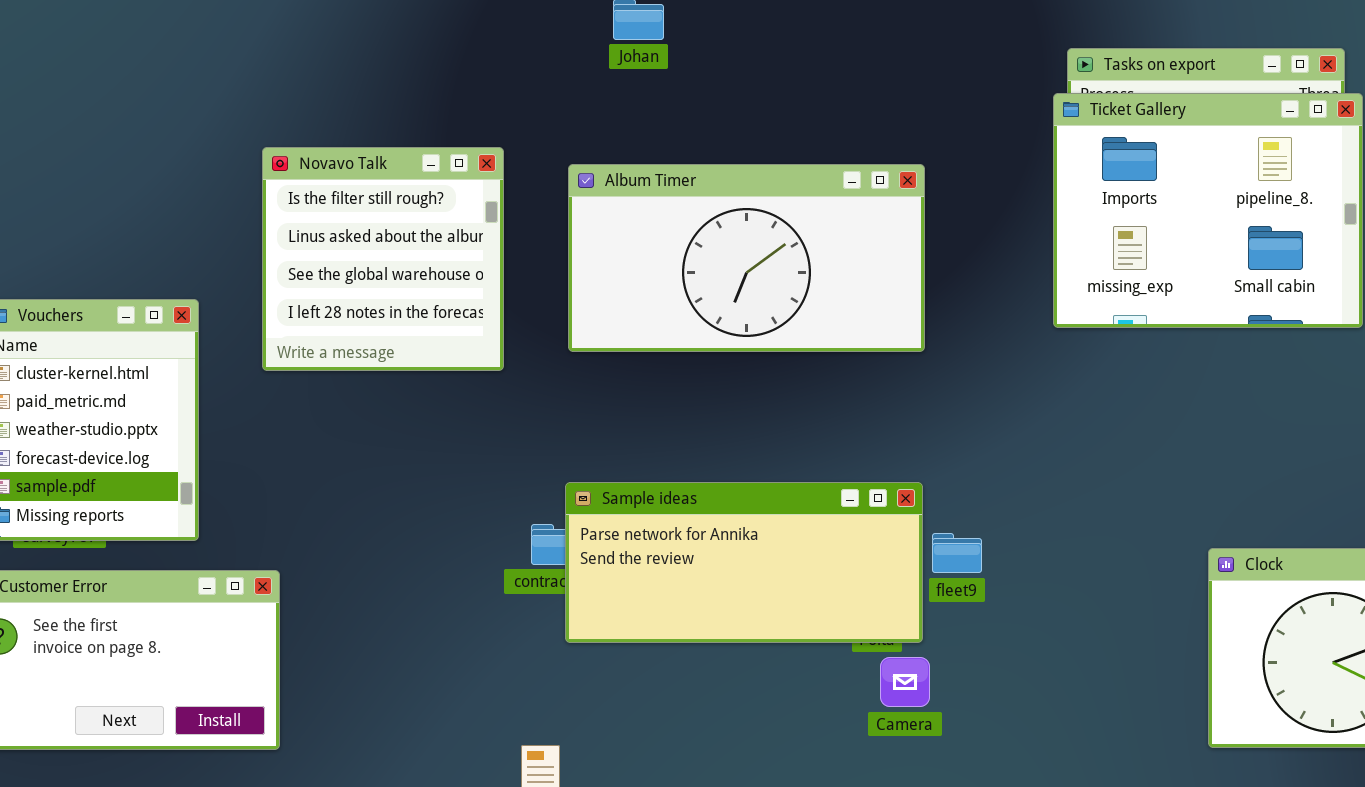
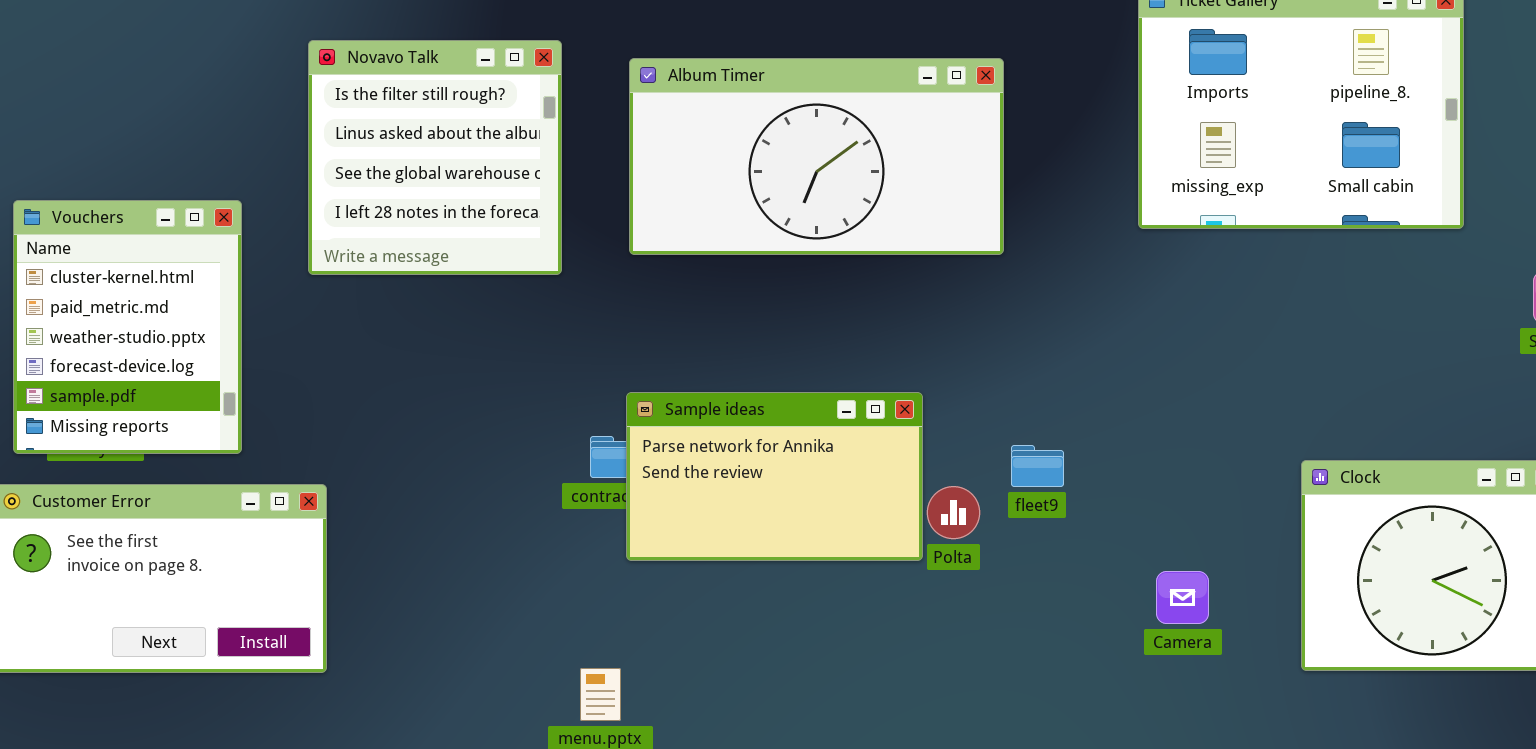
Sample ideas: [565,482,923,643] -> [626,392,923,561], resized
Camera: [880,657,930,707] -> [1156,571,1209,624], moved

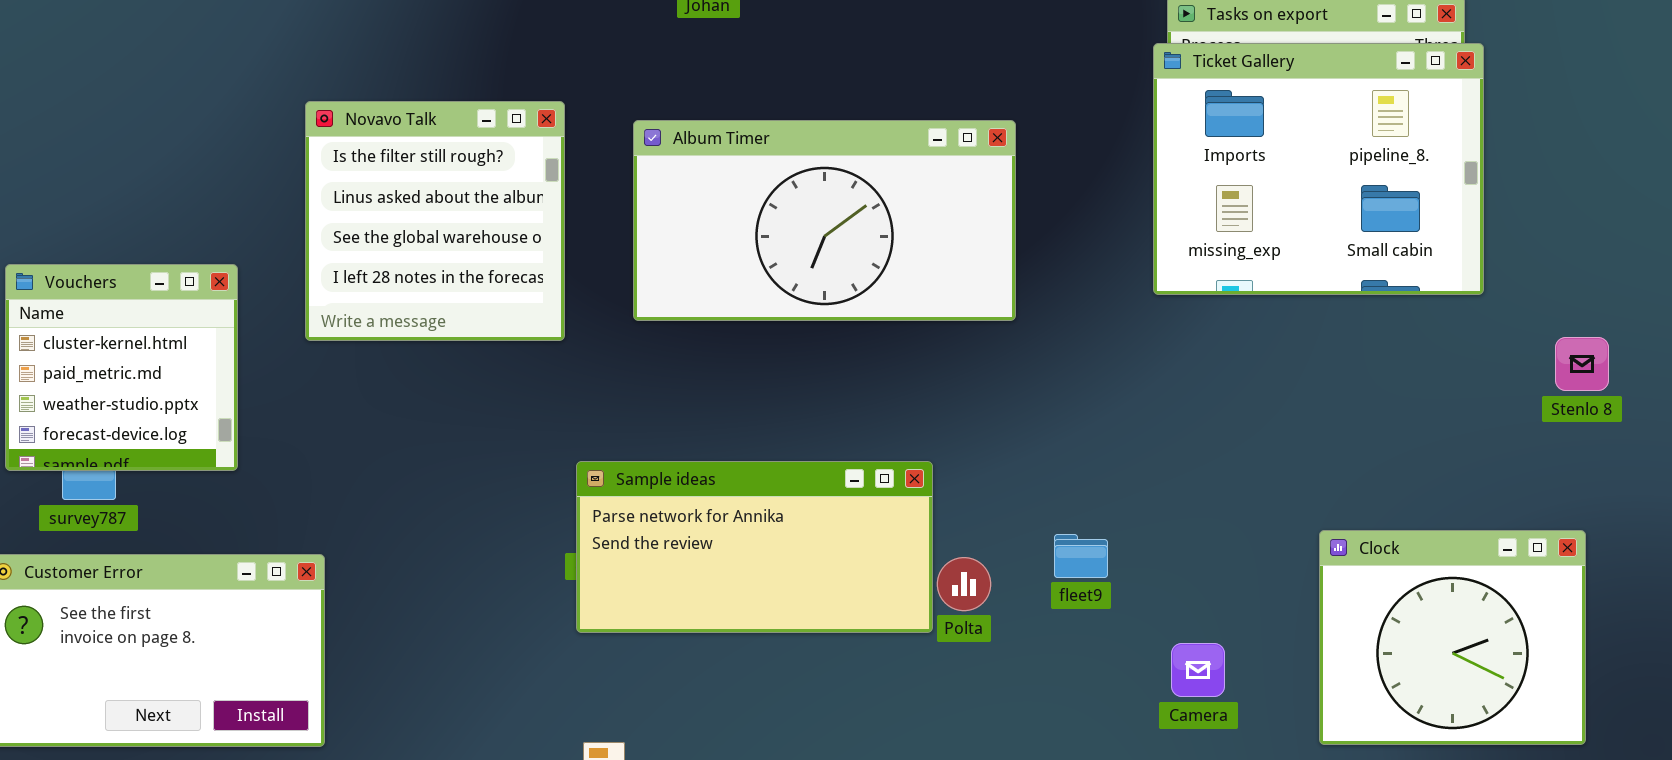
Vouchers: [13,200,242,454] -> [5,264,238,471], resized
Sample ideas: [626,392,923,561] -> [576,461,933,633], resized
fleet9: [1011,445,1064,487] -> [1054,534,1108,578], moved

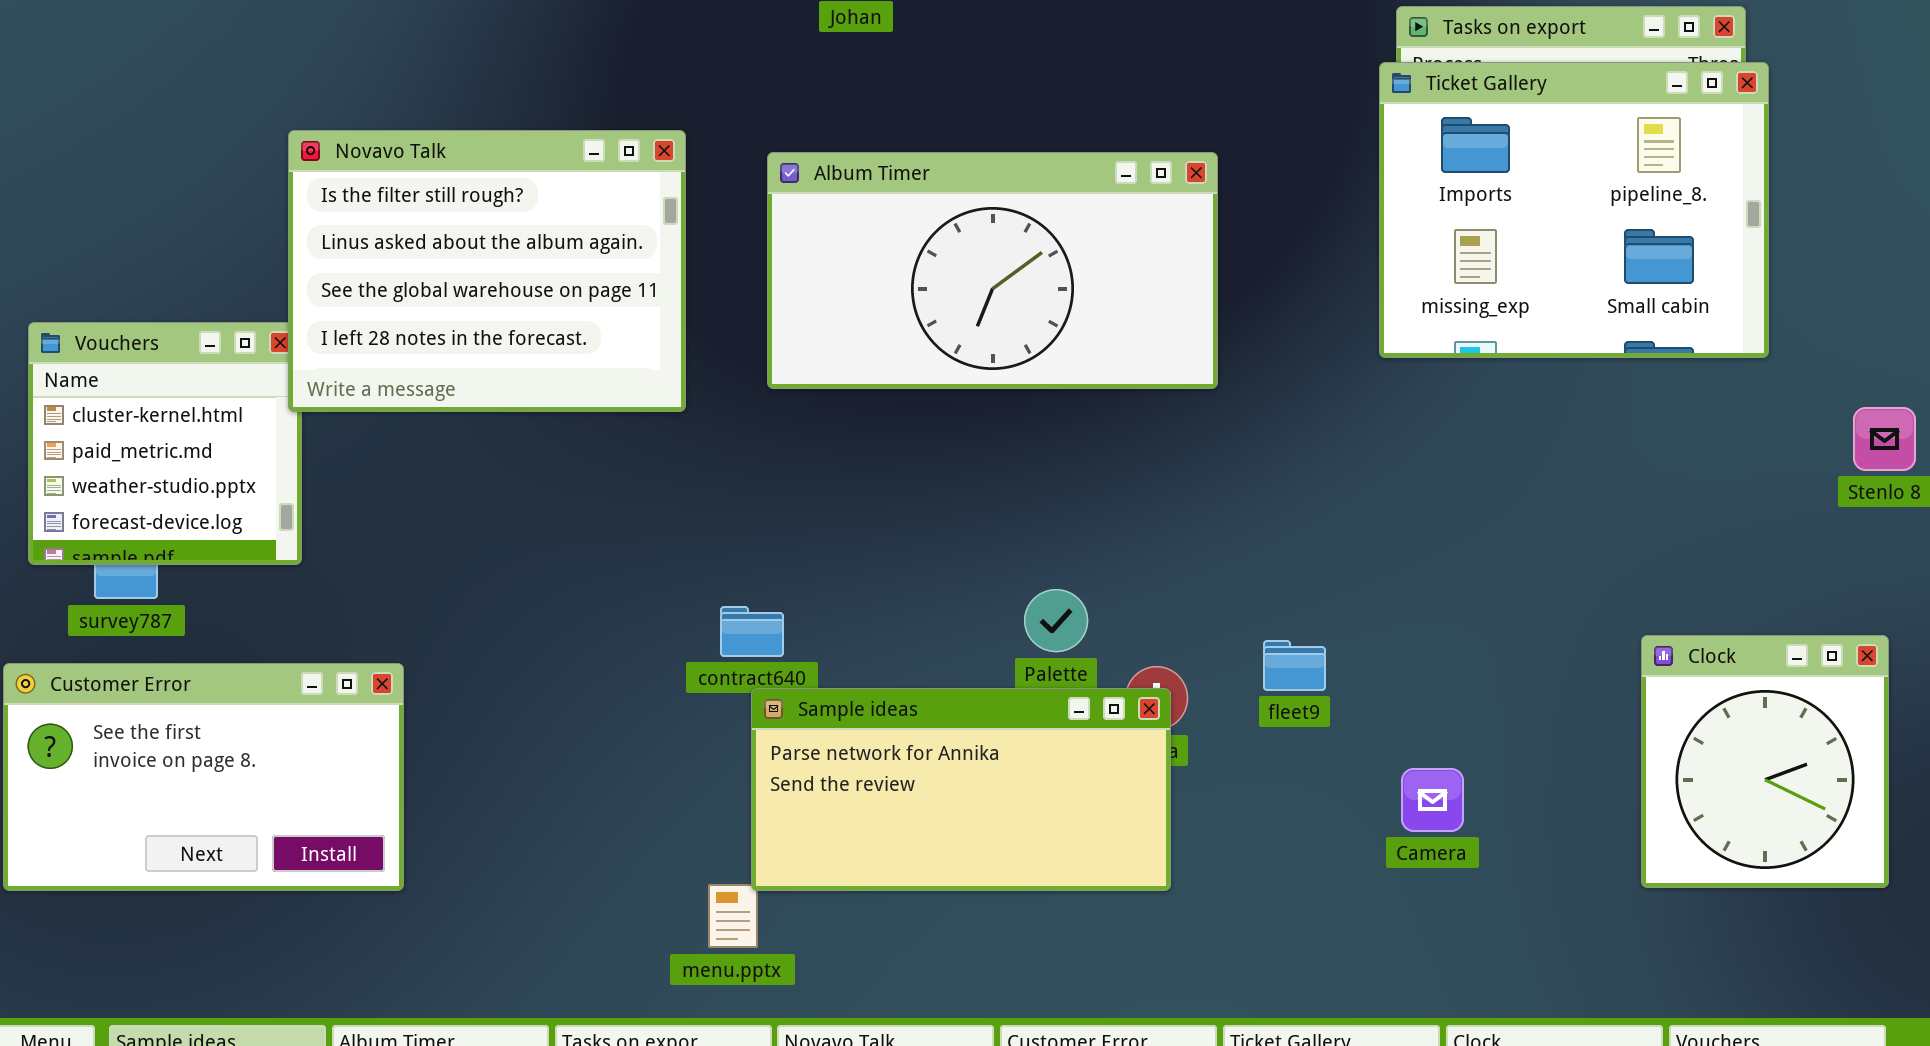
Novavo Talk: [305,101,565,341] -> [288,130,686,412], resized
Sample ideas: [576,461,933,633] -> [751,688,1171,891], moved
Clock: [1319,530,1586,745] -> [1641,635,1889,888], resized

